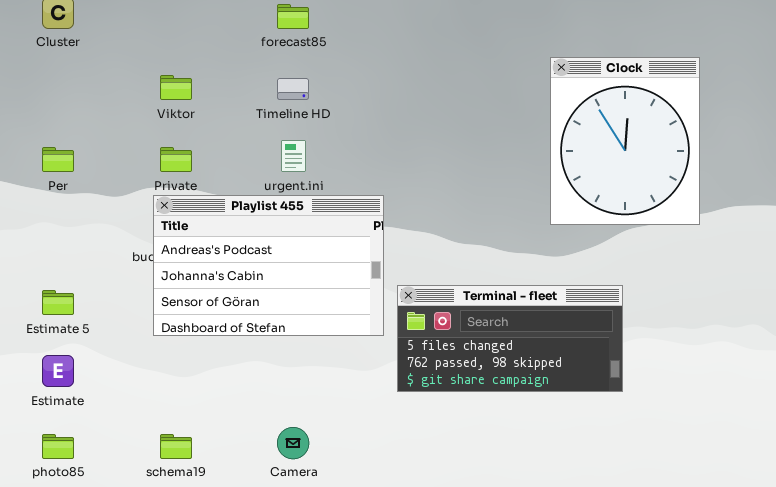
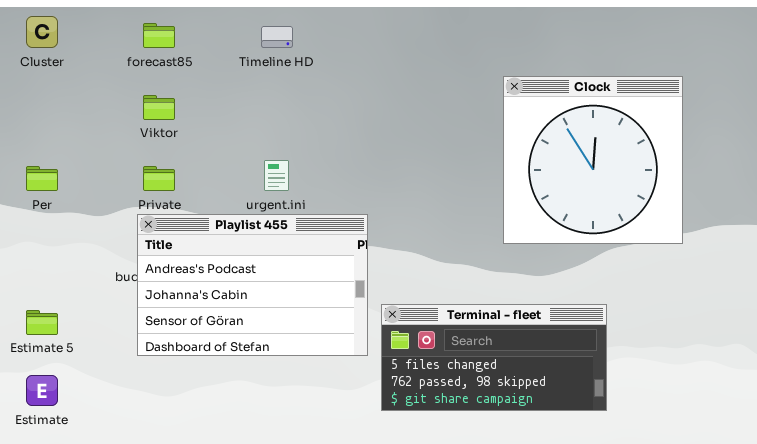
forecast85: [277,4,309,29] -> [143,23,175,48], moved
Clock: [550,57,700,225] -> [503,76,683,244], resized
Timeline HD: [277,78,309,100] -> [261,26,293,48], moved

